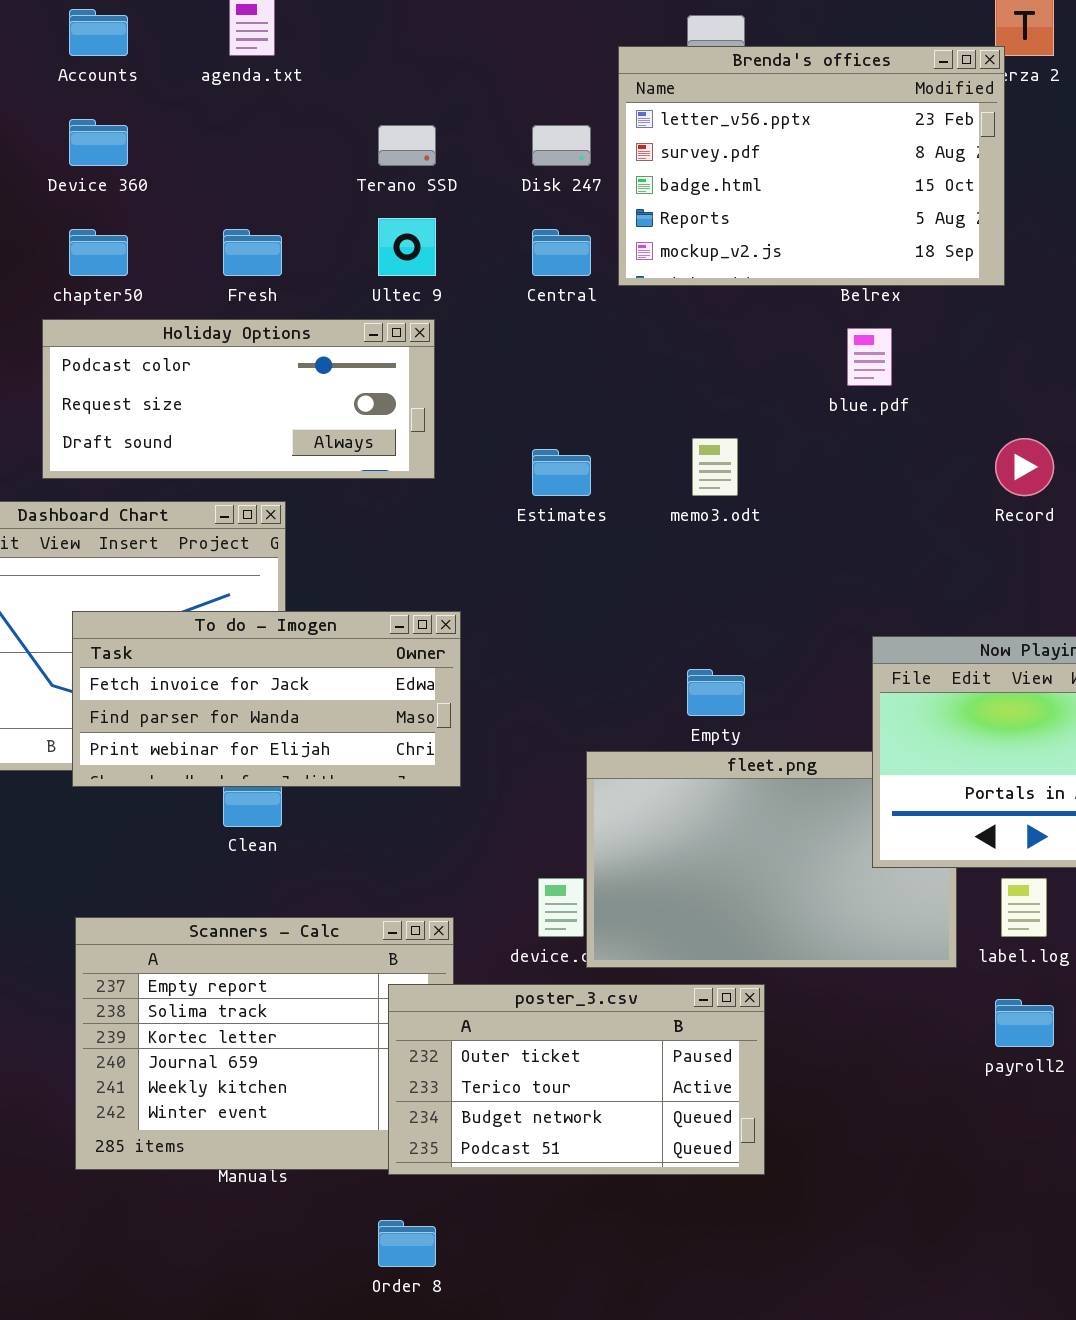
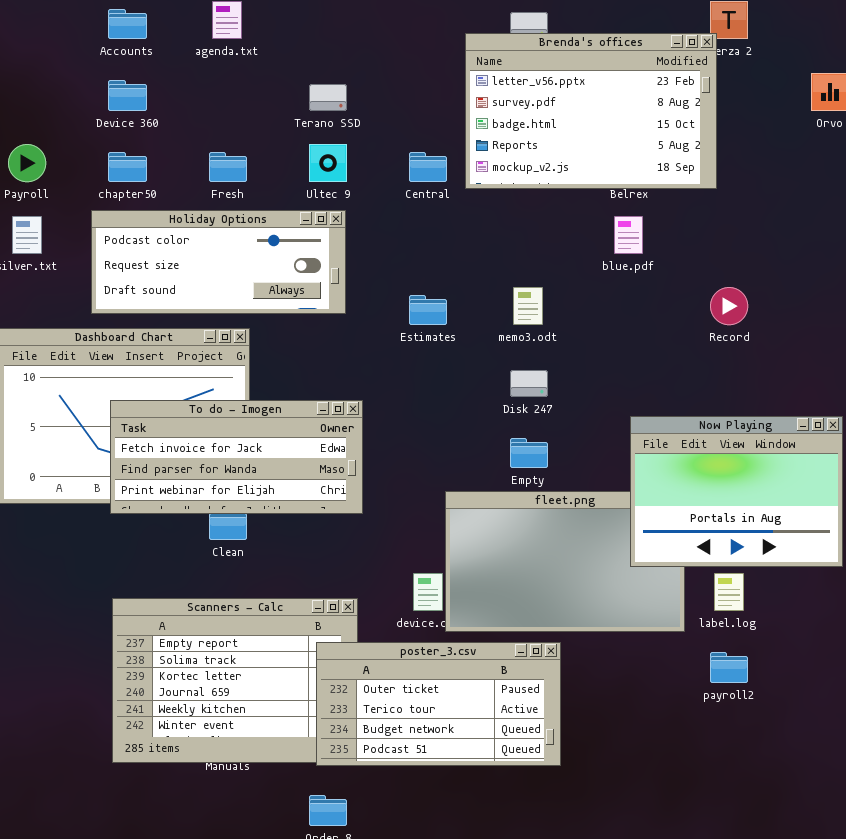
Disk 247: [532,125,591,166] -> [510,370,548,397], moved

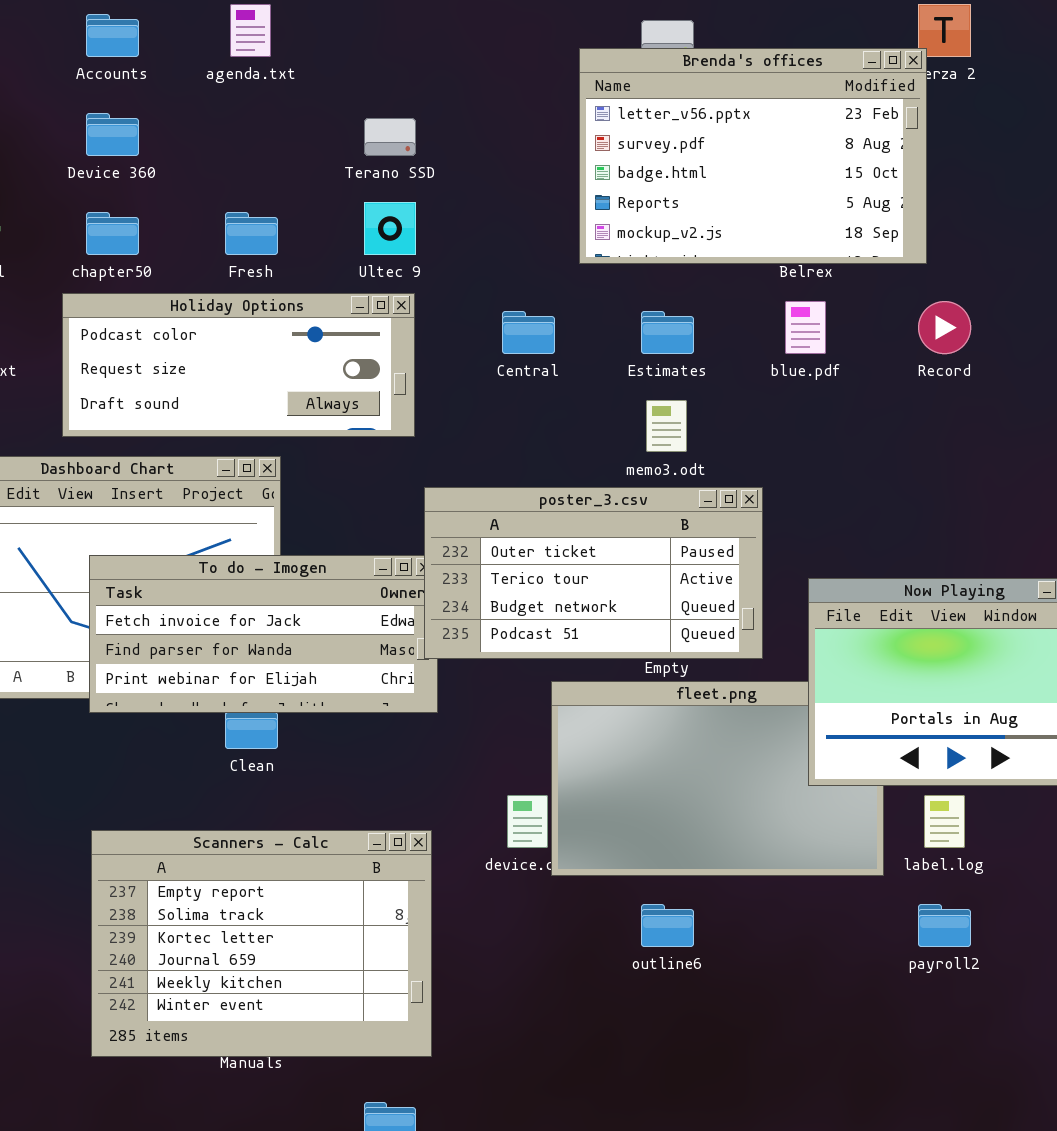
Central: [409,152,447,182] -> [502,311,555,354], moved
Record: [710,287,748,325] -> [918,301,971,354], moved
Estimates: [409,295,447,325] -> [641,311,694,354], moved
poster_3.csv: [316,642,561,766] -> [424,487,763,659], moved

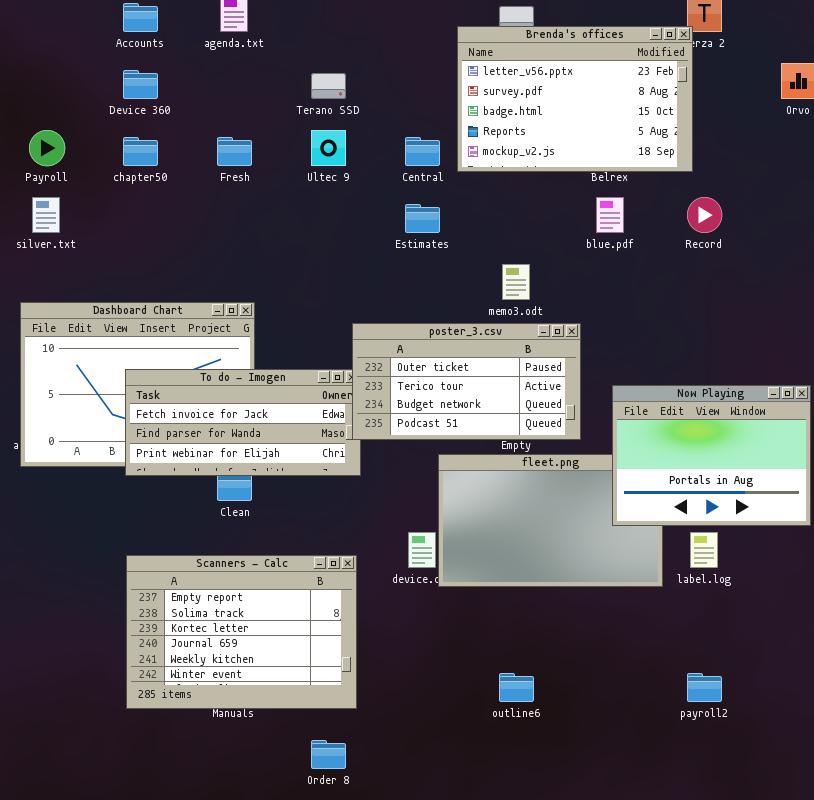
Holiday Options: [62,293,415,437] -> none, closed
Central: [502,311,555,354] -> [405,137,440,166], moved
Estimates: [641,311,694,354] -> [405,204,440,233], moved
outline6: [641,904,694,947] -> [499,673,534,702], moved
payroll2: [918,904,971,947] -> [687,673,722,702], moved

